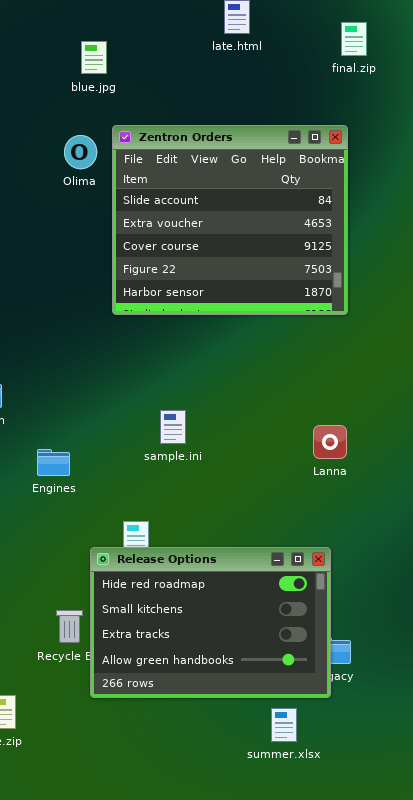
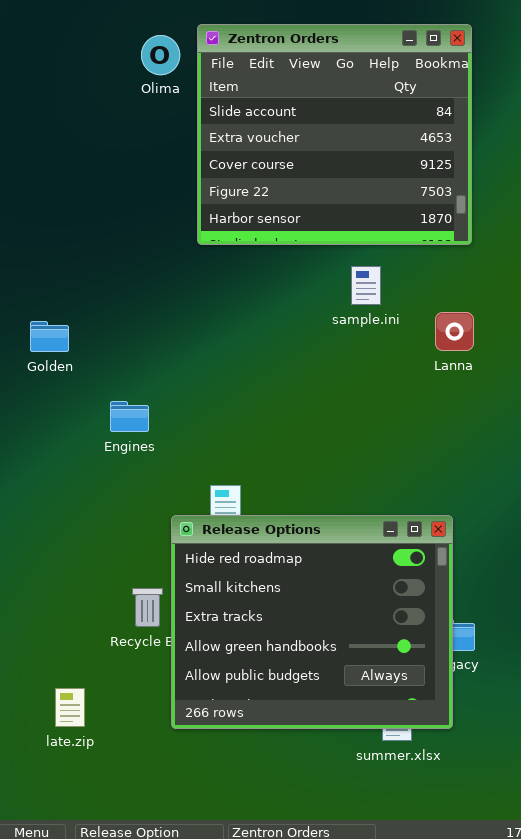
sample.ini: [160,410,186,444] -> [351,266,381,305], moved
Lanna: [313,425,347,459] -> [435,312,474,351], moved
Release Options: [90,547,331,698] -> [171,515,453,729], resized

